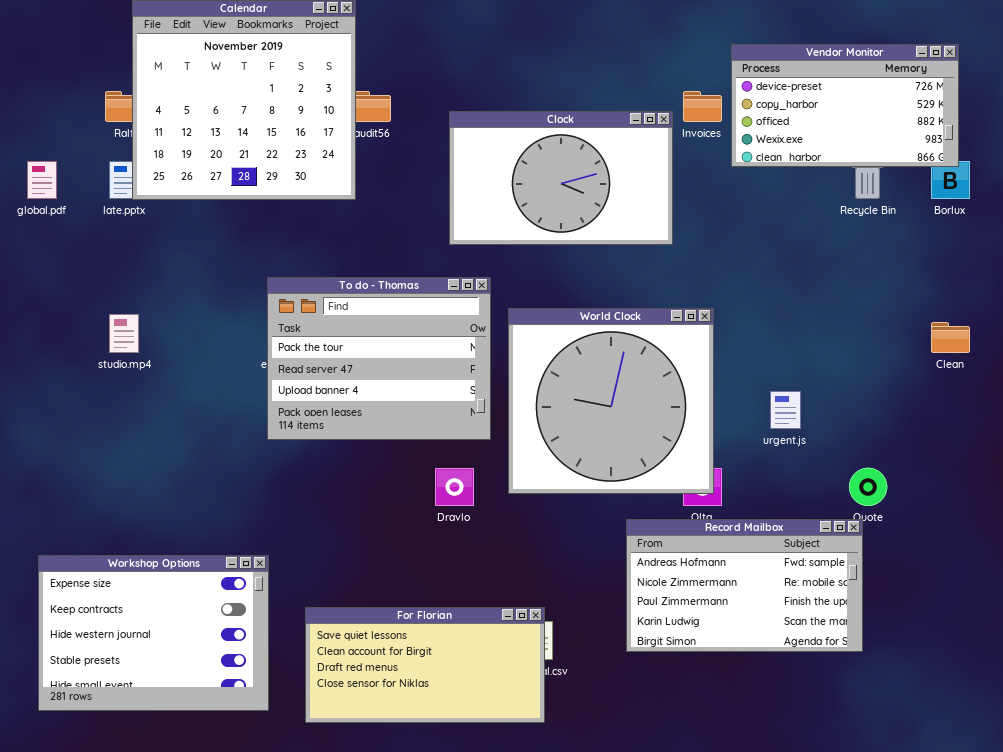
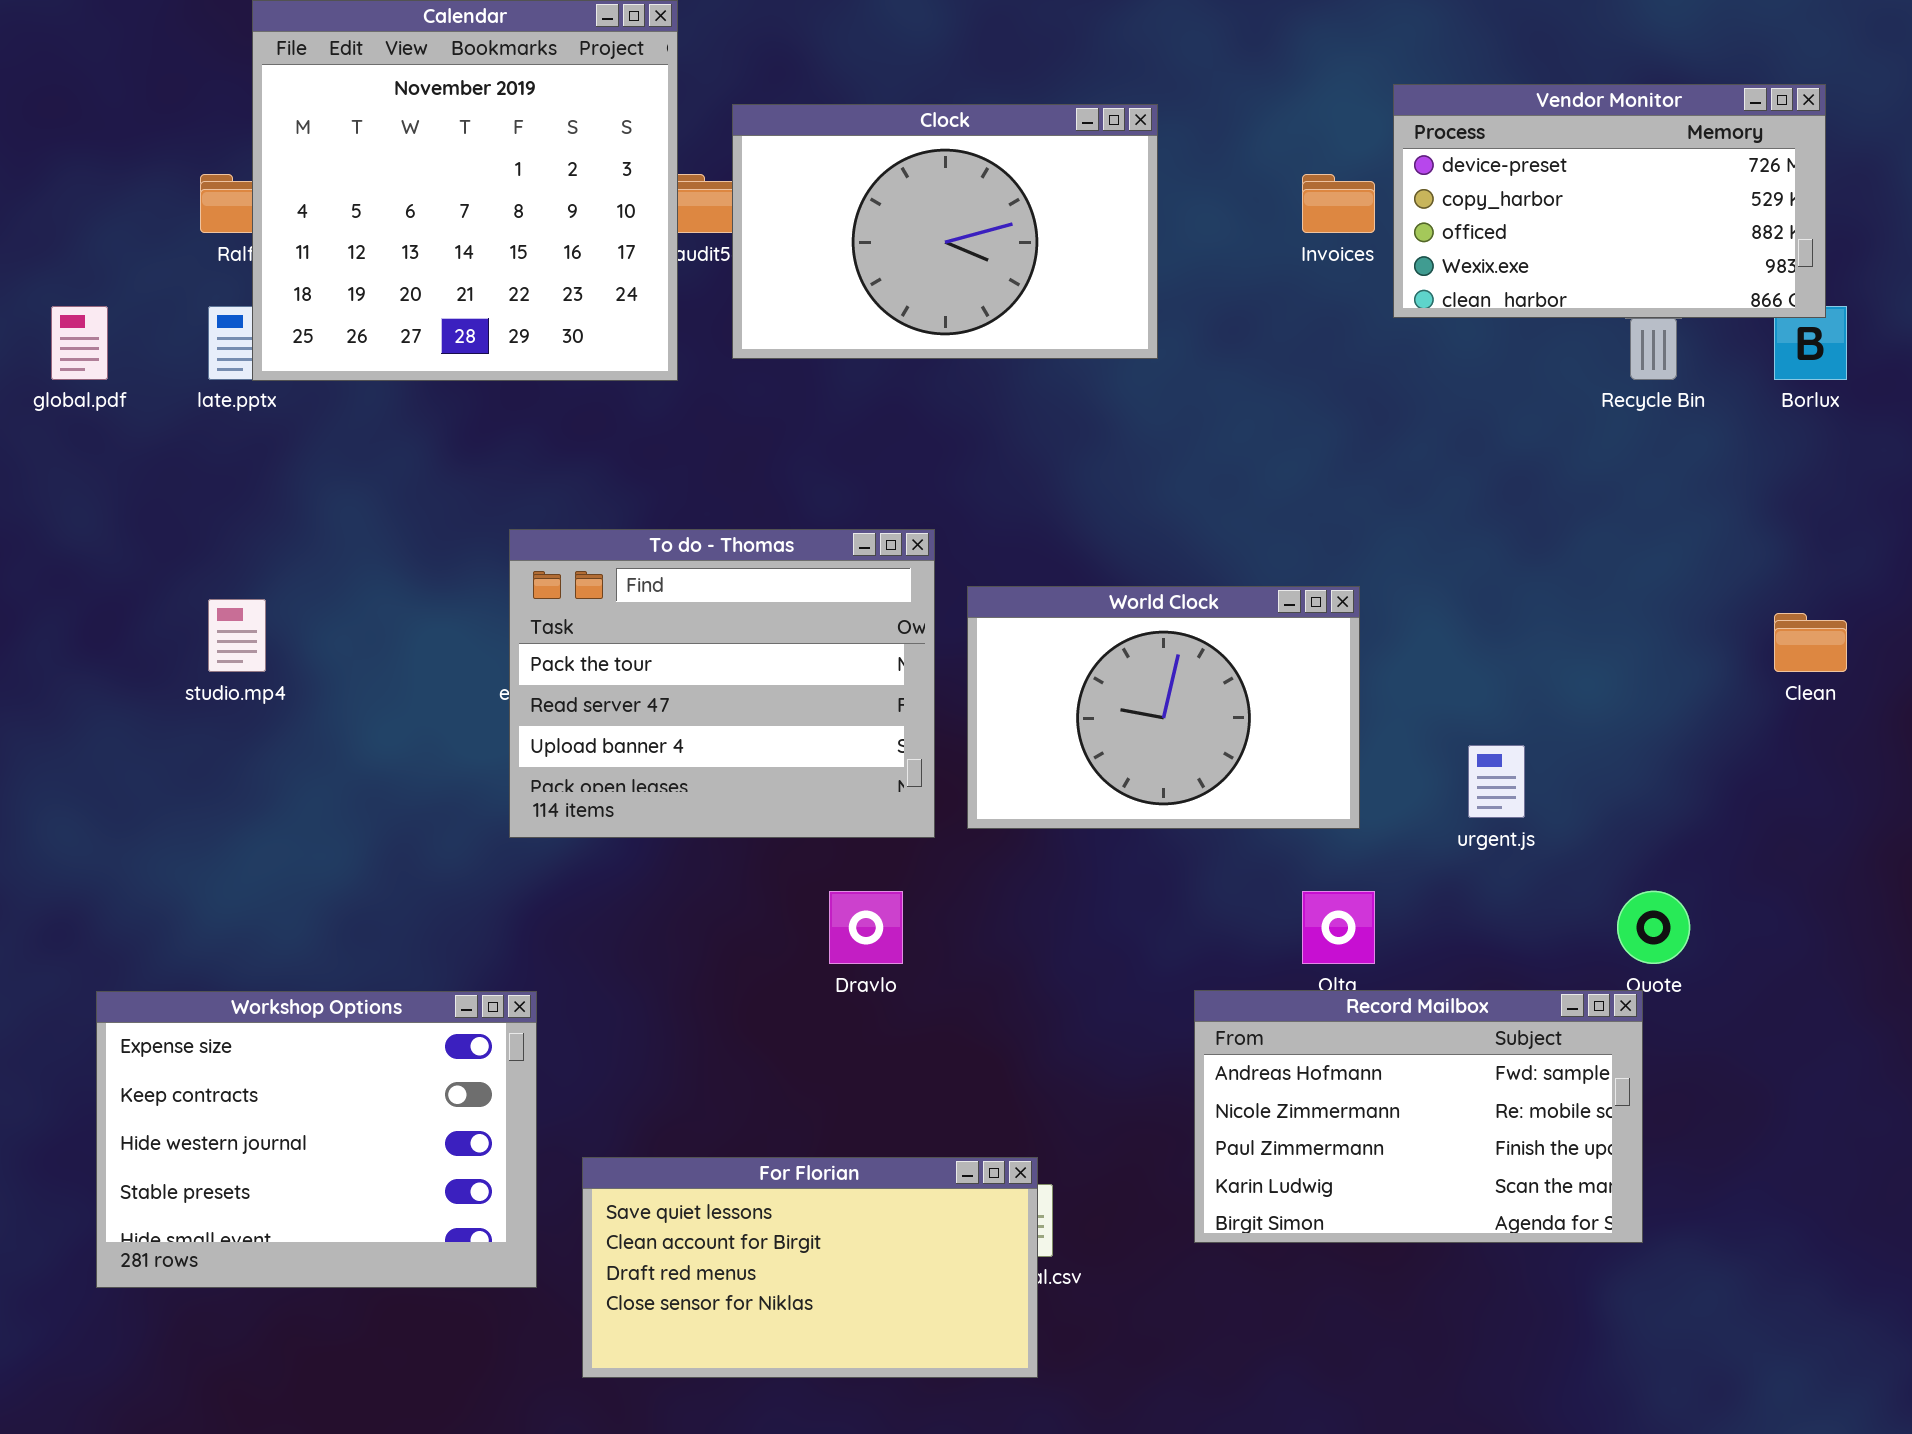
Clock: [449,111,673,245] -> [732,104,1158,359], moved
World Clock: [508,308,714,494] -> [967,586,1360,829], resized
Workshop Options: [38,555,269,711] -> [96,991,537,1288], moved

